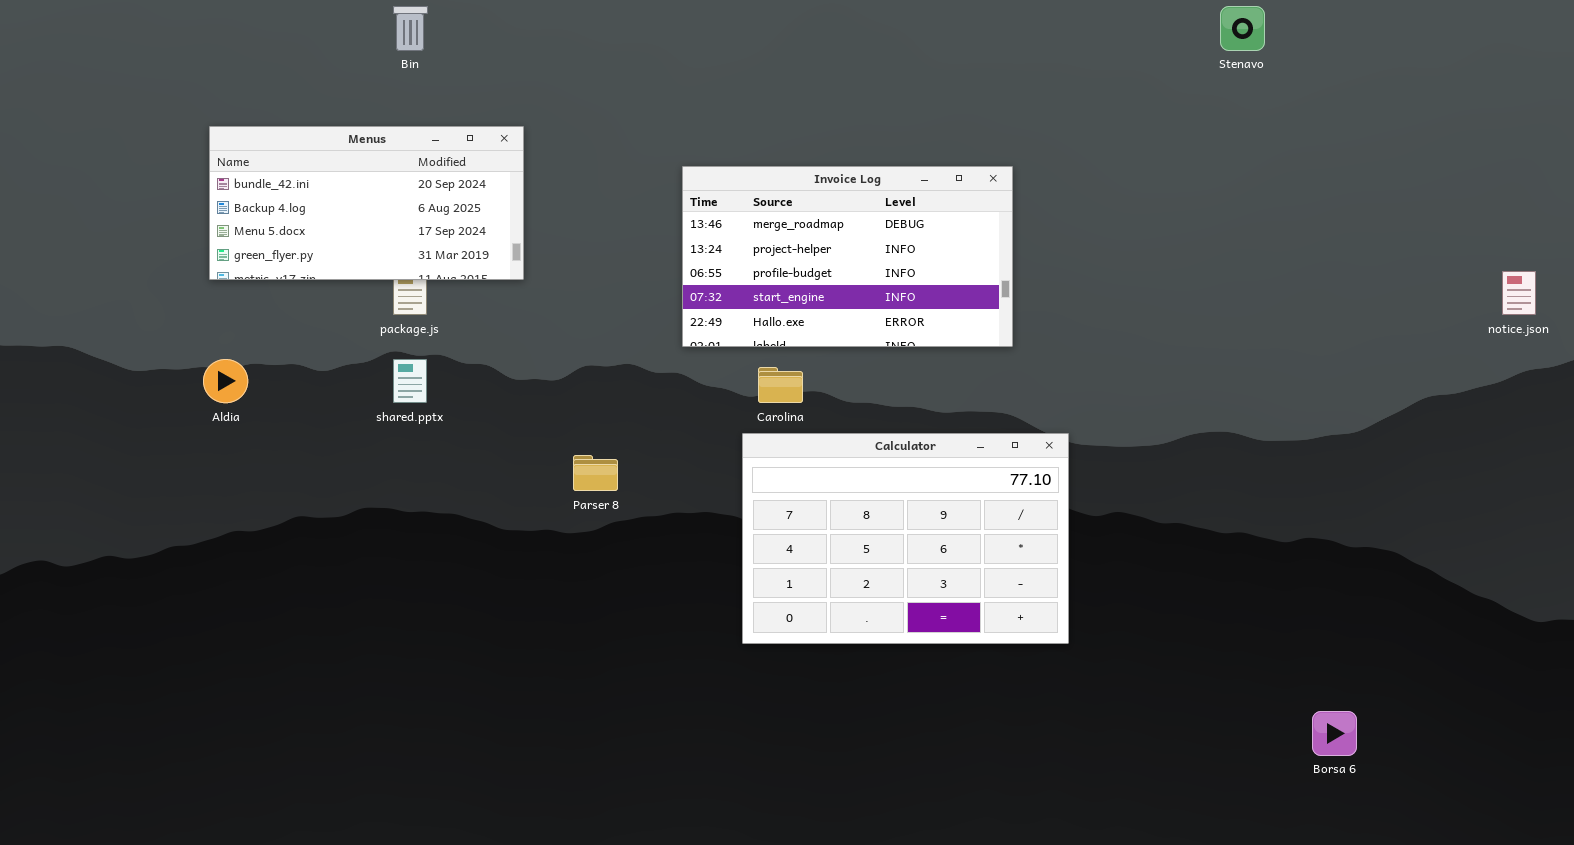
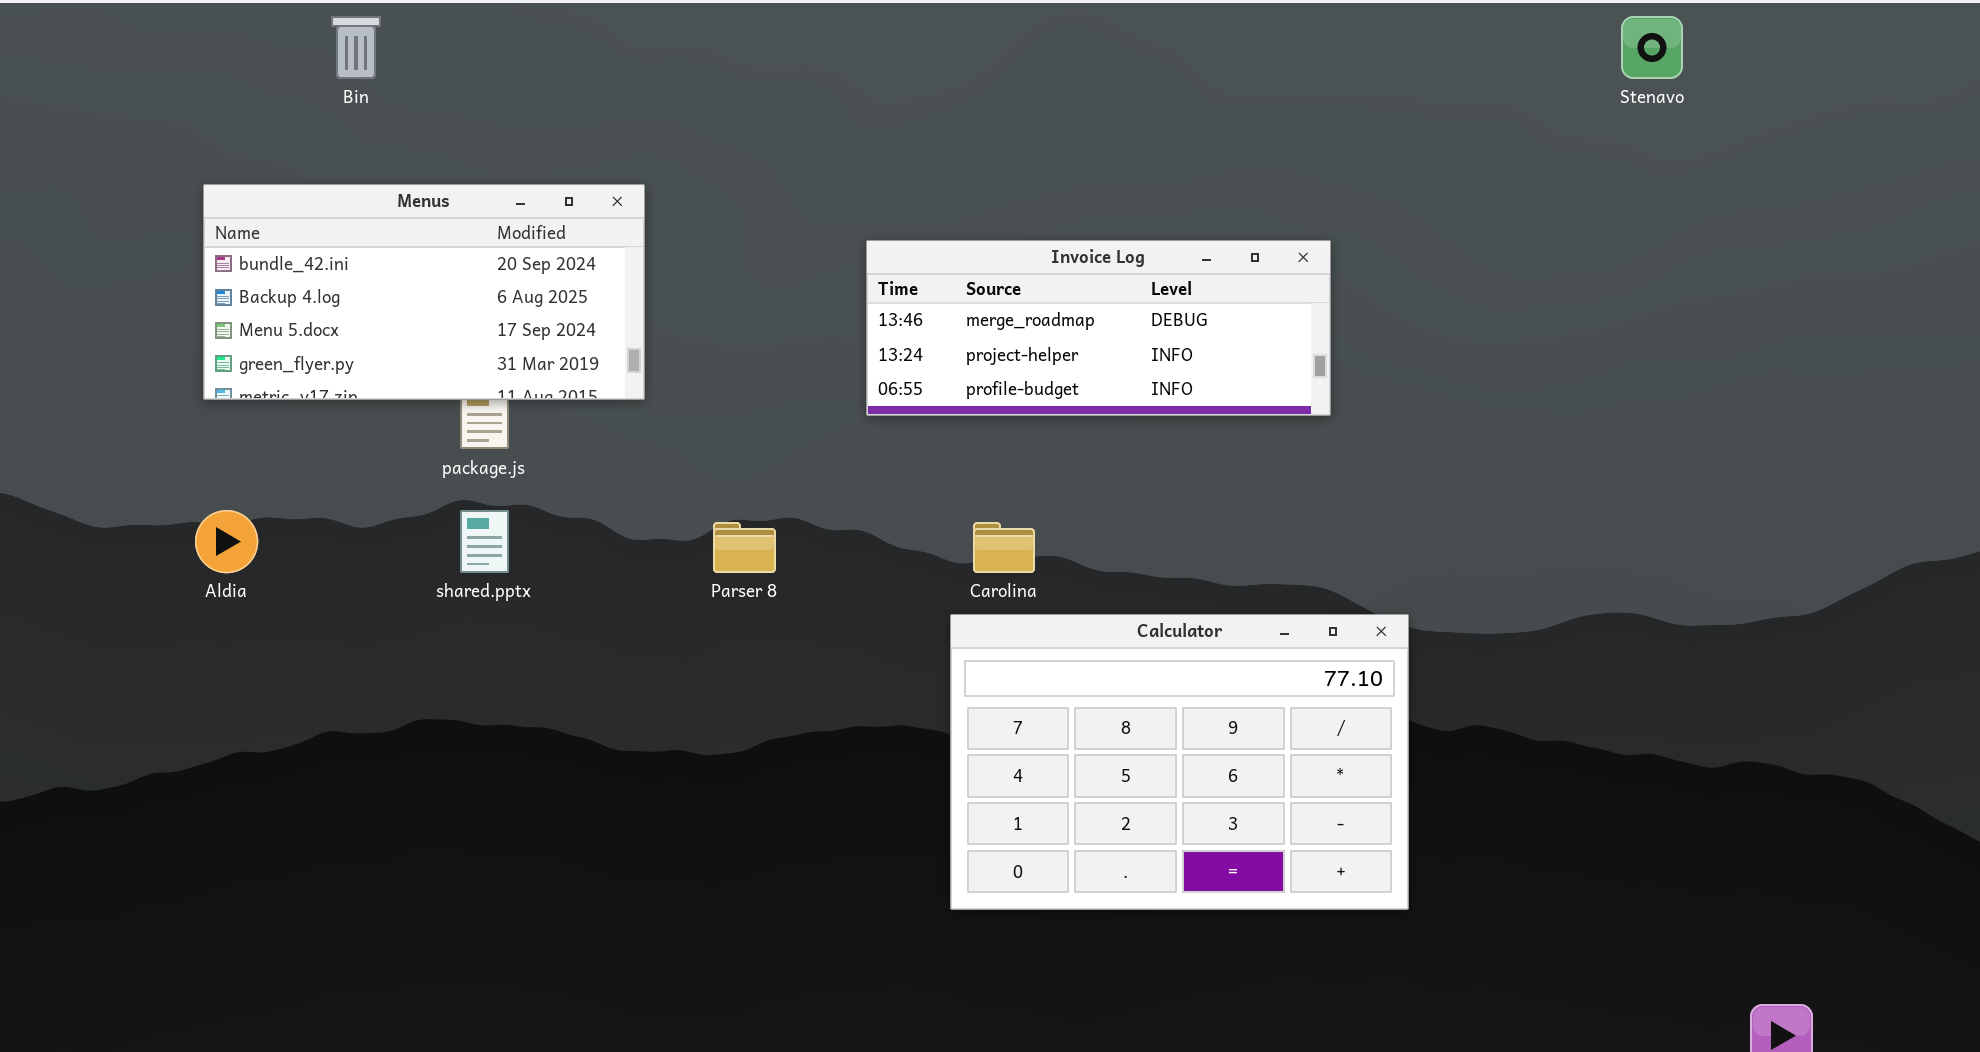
Bin: [393,6,428,51] -> [331,16,381,79], moved
Invoice Log: [682,166,1013,347] -> [866,240,1331,416], resized
Parser 8: [573,455,618,491] -> [713,522,776,573], moved

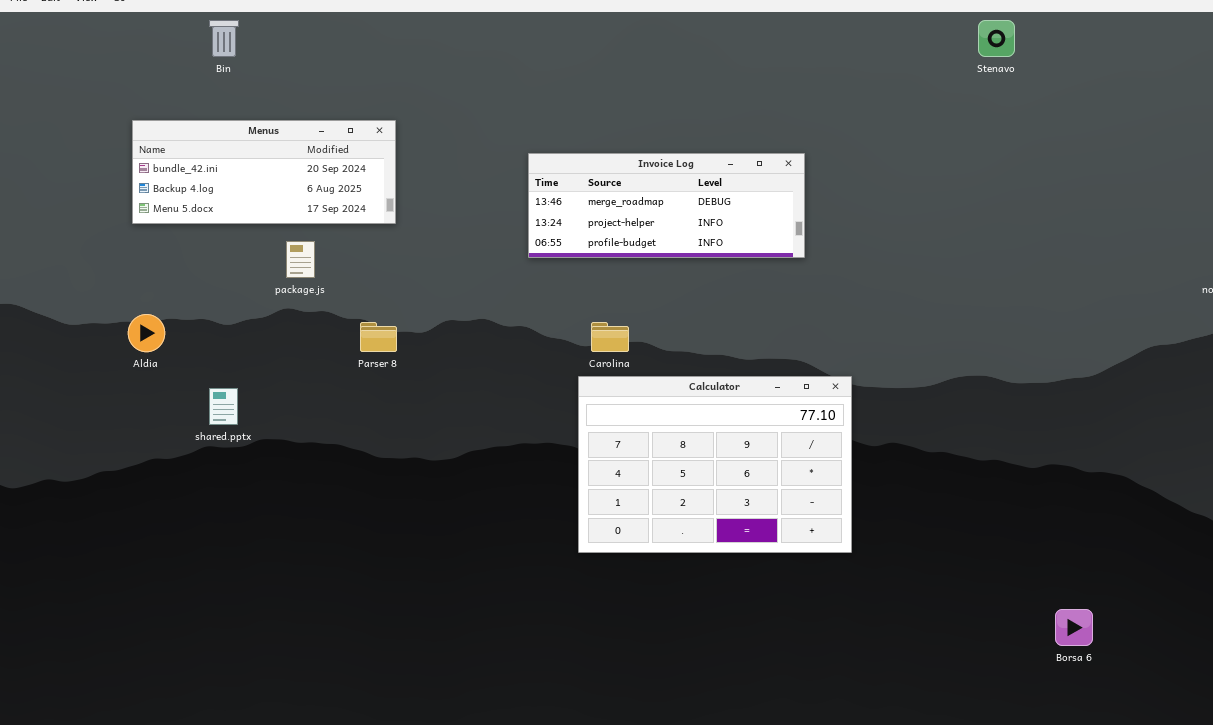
Menus: [203,184,645,400] -> [132,120,396,224], resized
shared.pptx: [460,510,509,573] -> [209,388,238,425], moved
Parser 8: [713,522,776,573] -> [360,322,397,352], moved

